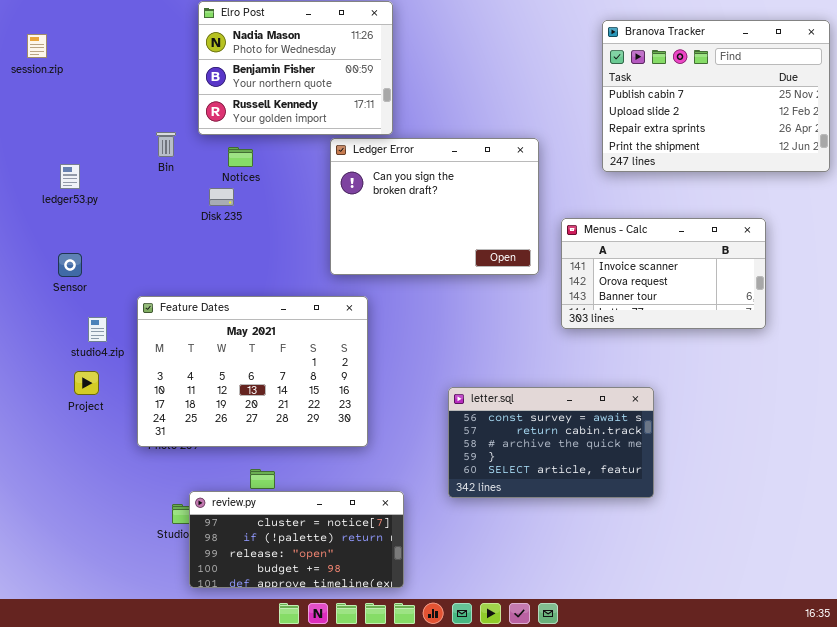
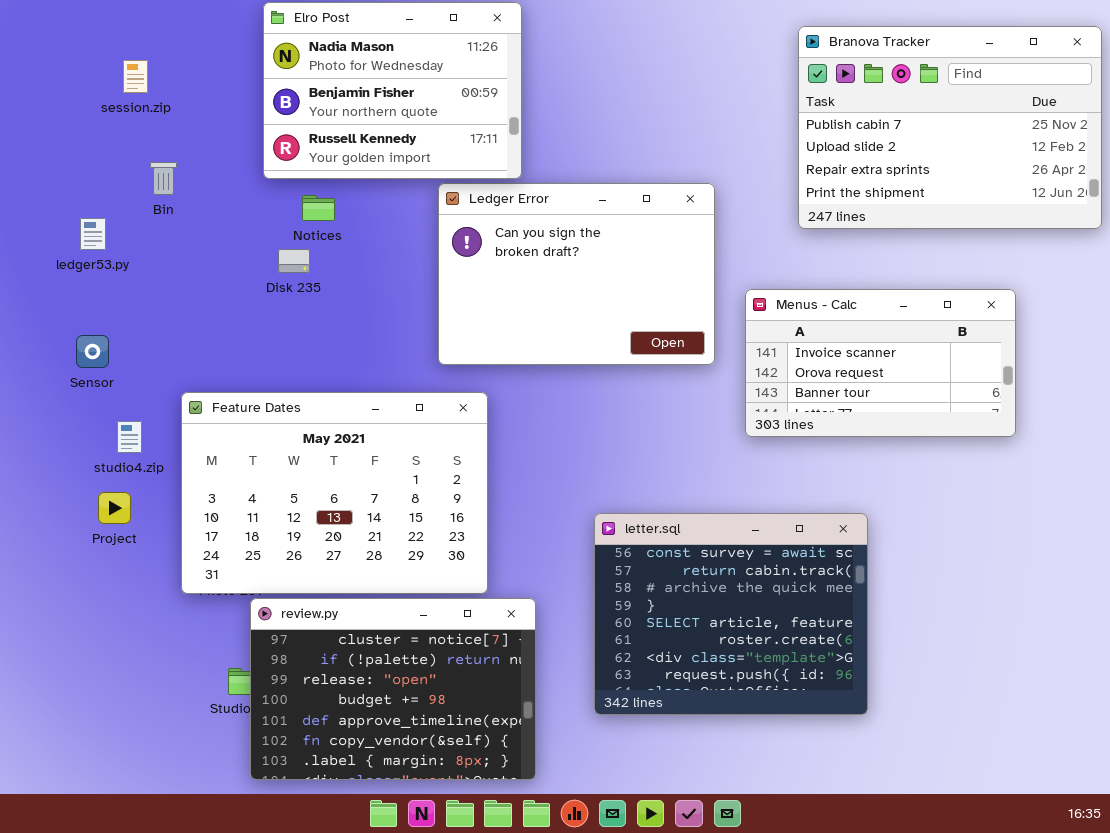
session.zip: [27,34,47,58] -> [123,60,148,93], moved
Bin: [156,132,176,157] -> [150,162,177,195], moved
letter.sql: [448,387,654,498] -> [594,513,868,715], resized
review.py: [189,491,404,588] -> [250,598,536,780], resized

